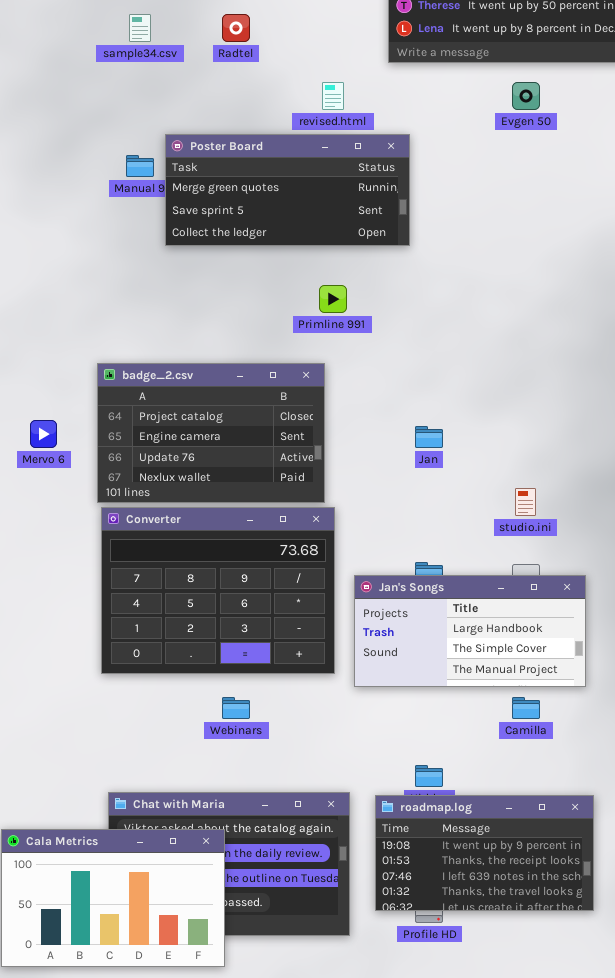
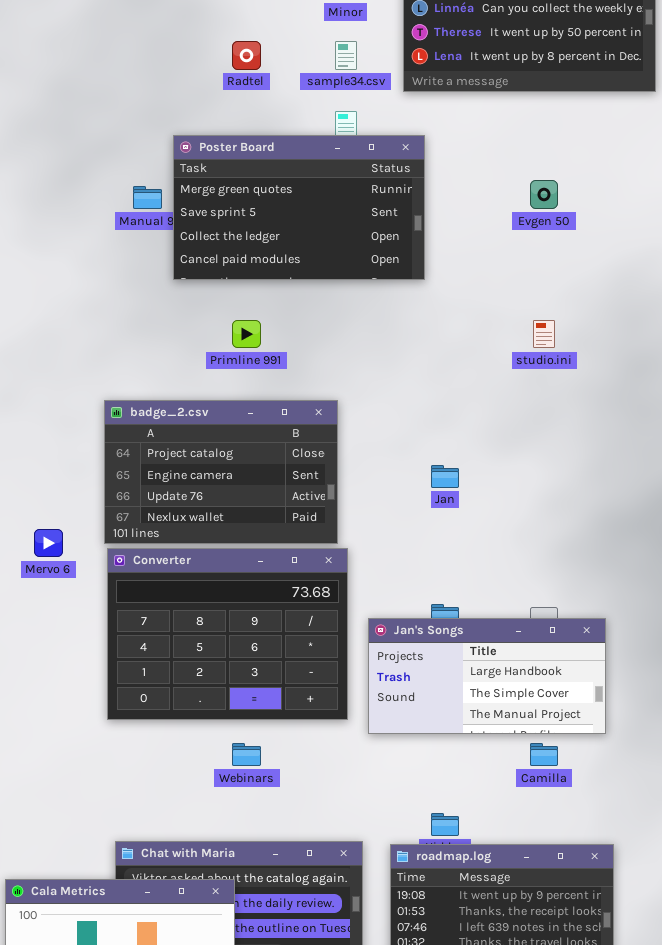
sample34.csv: [129,14,151,42] -> [335,41,357,70], moved
Evgen 50: [512,82,540,110] -> [530,180,558,209], moved
Poster Board: [165,134,410,246] -> [173,135,425,280], resized
Primline 991: [319,285,347,313] -> [232,320,261,348], moved
Mervo 6: [30,420,57,448] -> [34,529,63,557], moved
studio.ini: [515,488,536,516] -> [533,320,555,348], moved

